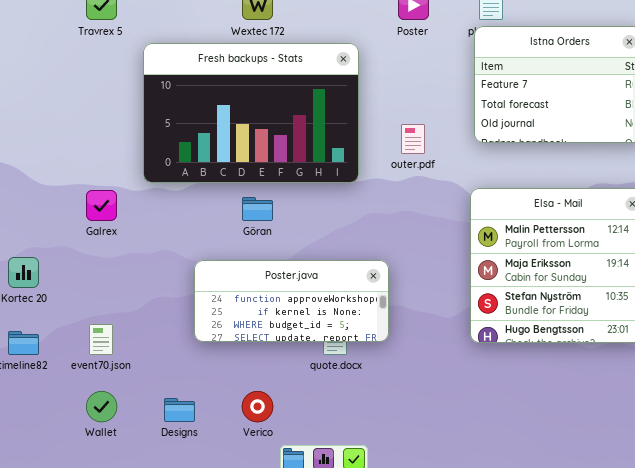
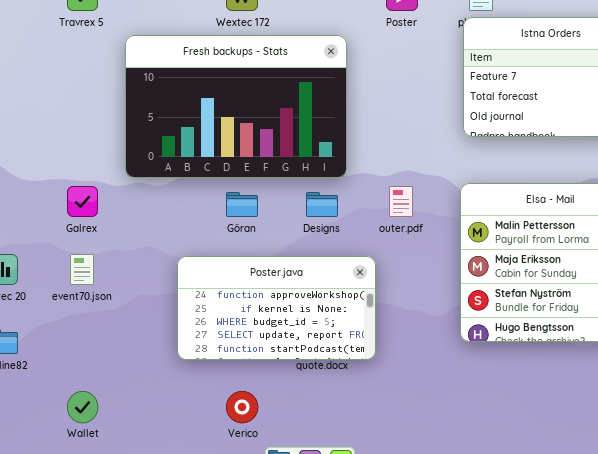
outer.pdf: [401,124,425,154] -> [389,186,413,217], moved
Poster.java: [194,260,389,342] -> [177,256,376,360], resized
event70.json: [89,324,113,355] -> [70,254,94,285], moved
Designs: [164,398,195,422] -> [306,192,338,217], moved

